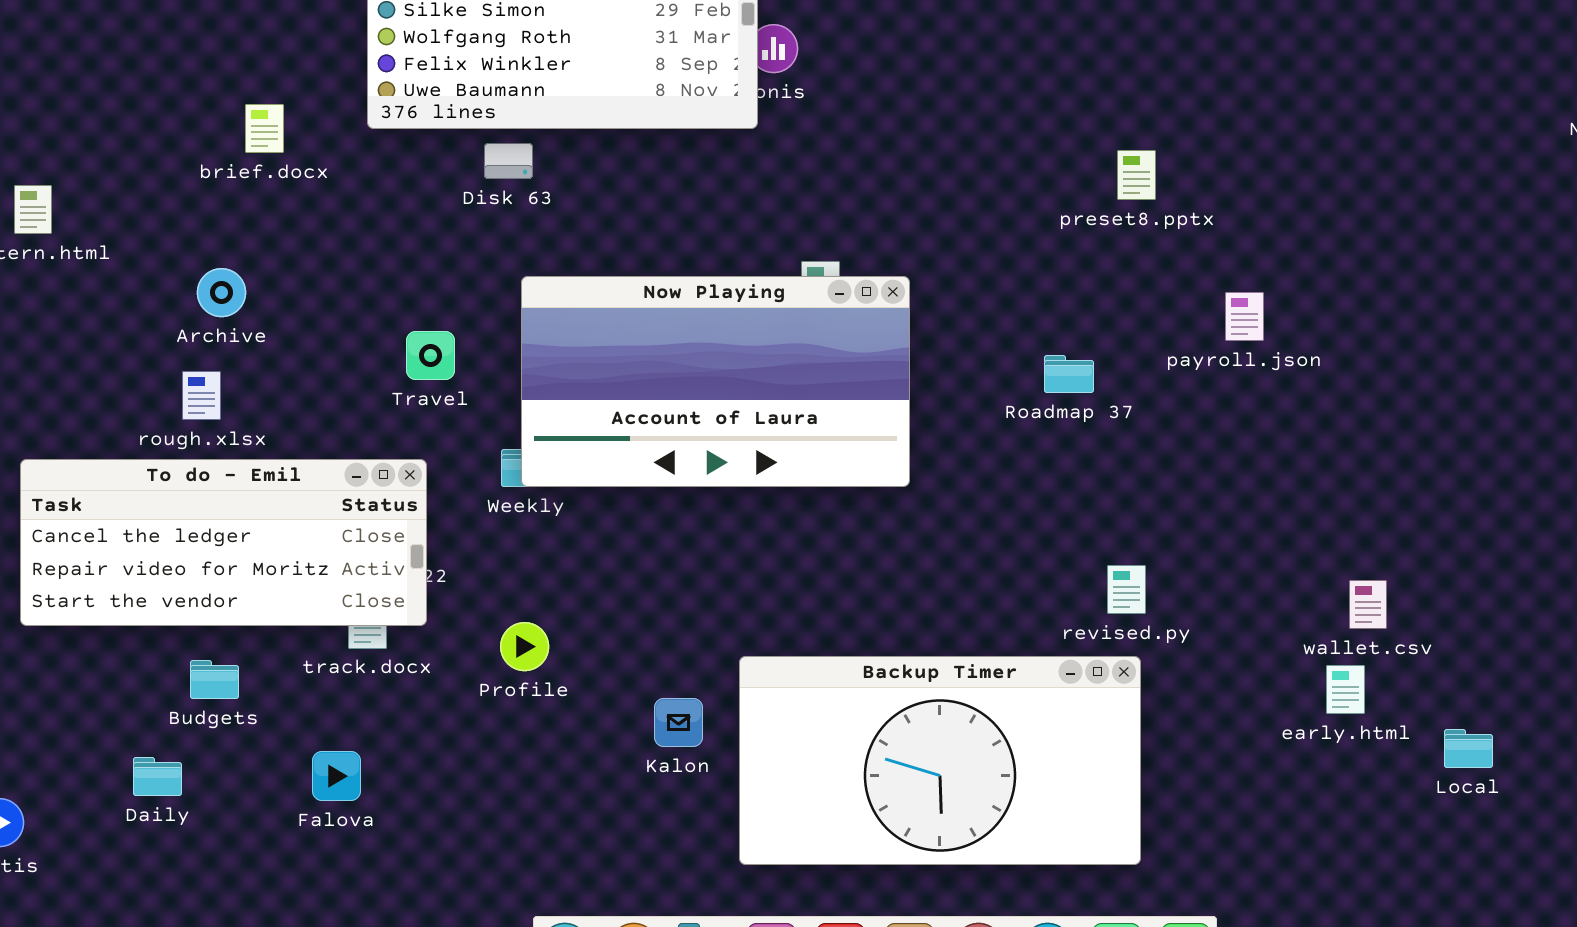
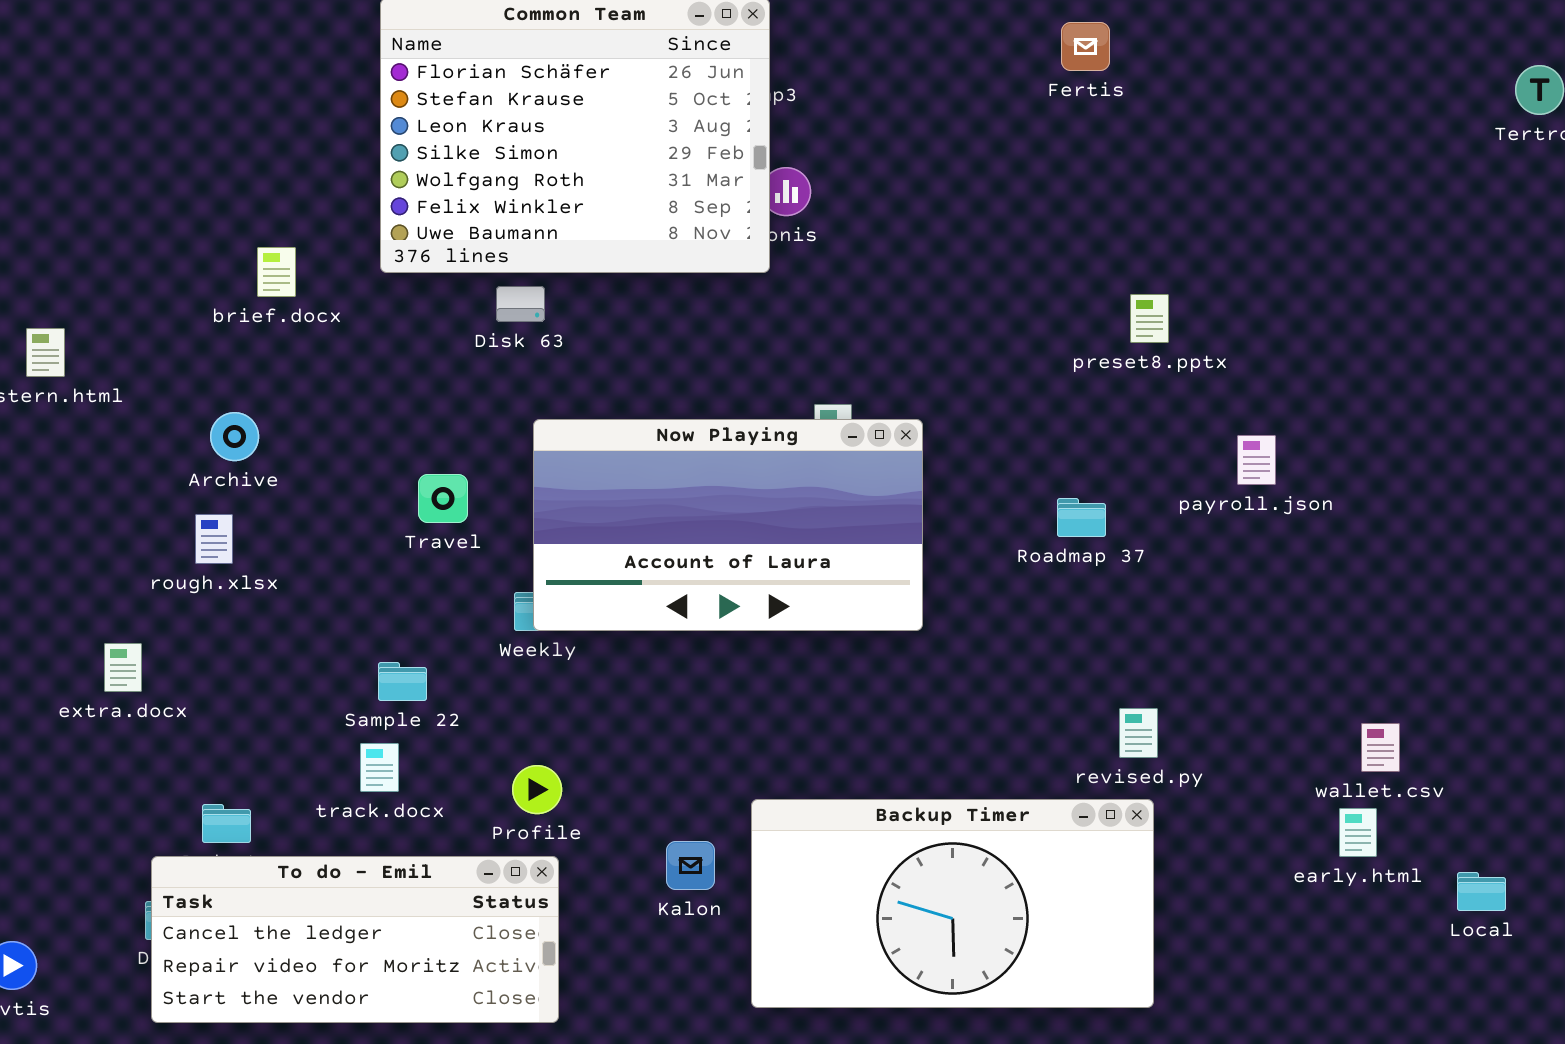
To do - Emil: [20,459,427,626] -> [151,856,559,1023], moved

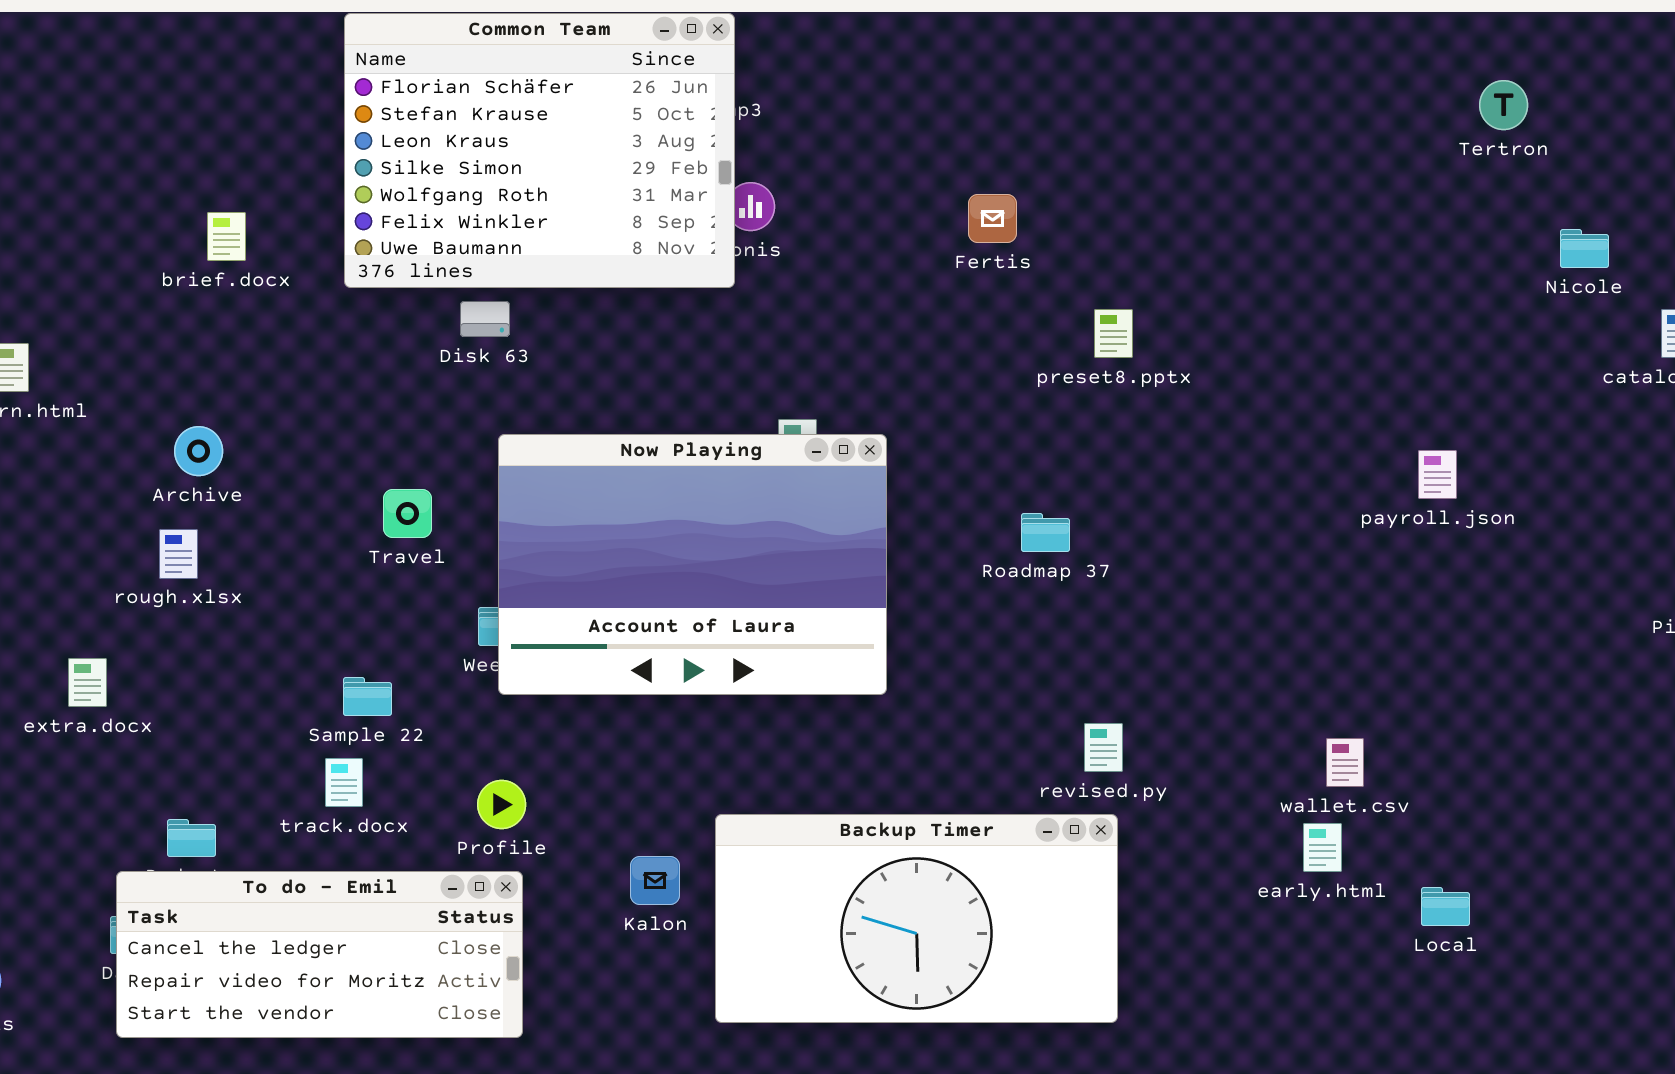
Fertis: [1061,22,1110,71] -> [968,194,1017,243], moved
brief.docx: [257,247,296,297] -> [207,212,246,261], moved
Now Playing: [533,419,923,631] -> [498,434,887,695], resized
payroll.json: [1237,435,1276,485] -> [1418,450,1457,499], moved

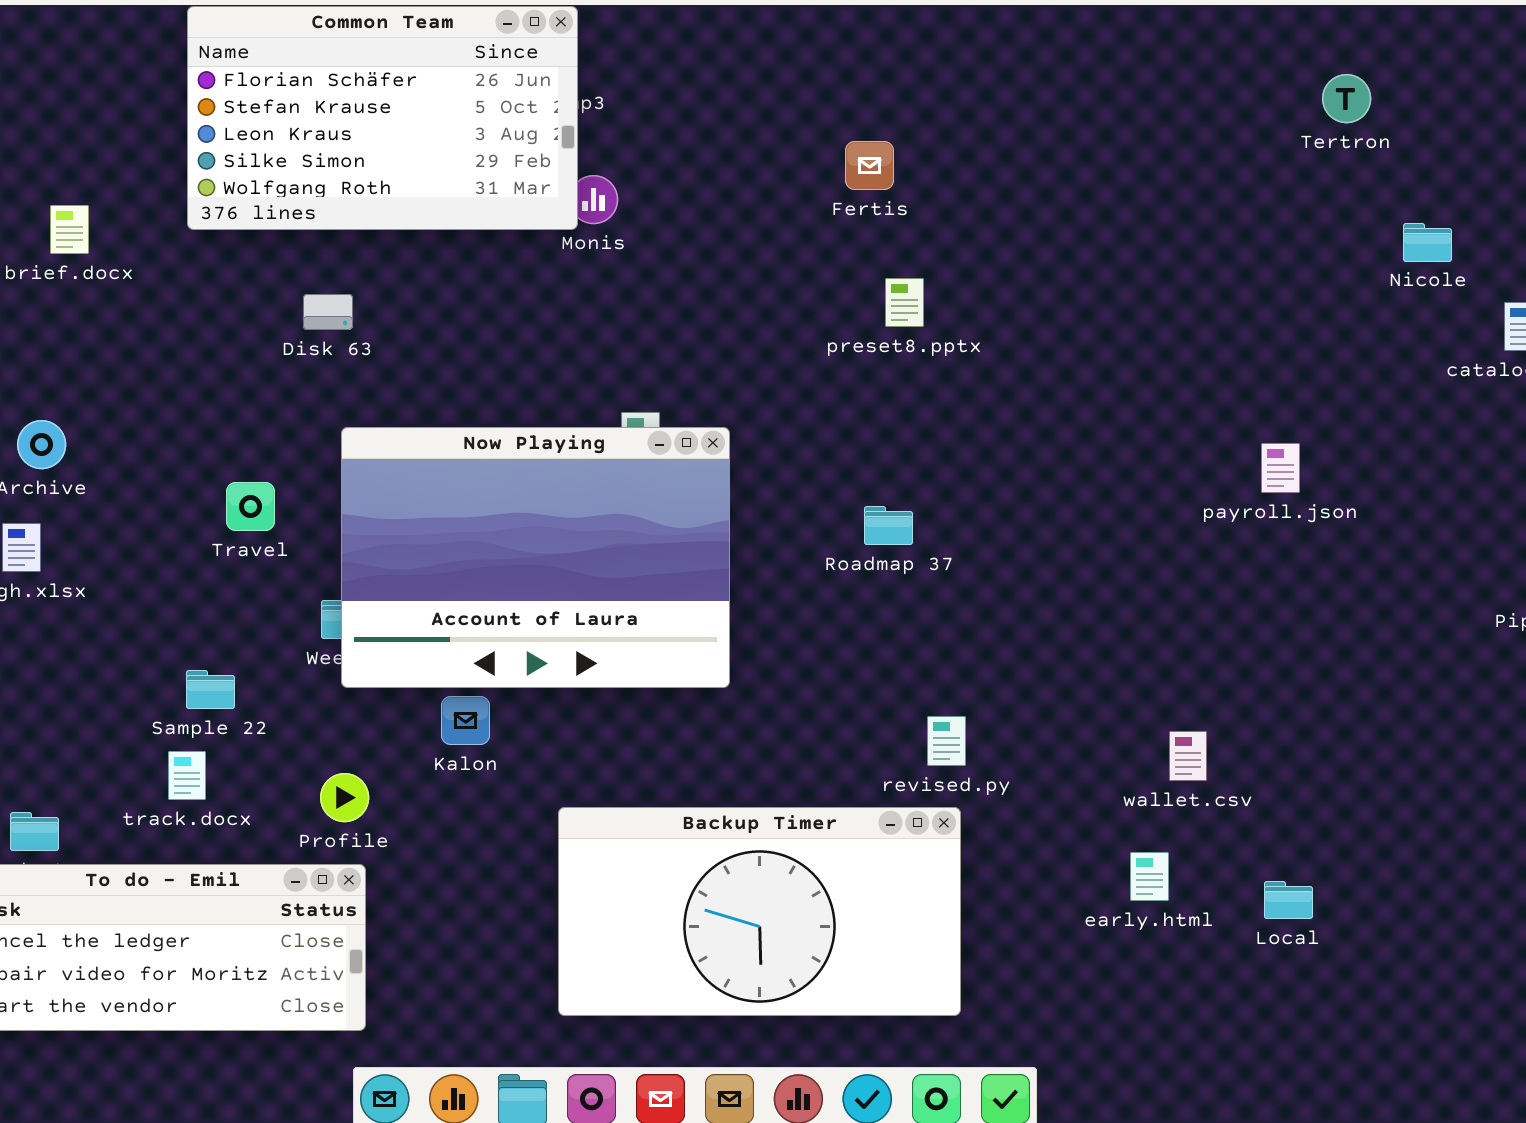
Common Team: [344,13,735,288] -> [187,6,578,230], resized
Fertis: [968,194,1017,243] -> [845,141,894,190], moved
preset8.pptx: [1094,309,1133,358] -> [885,278,924,327], moved
early.html: [1303,823,1342,872] -> [1130,852,1169,901], moved
Kalon: [630,856,680,905] -> [441,696,490,745], moved

